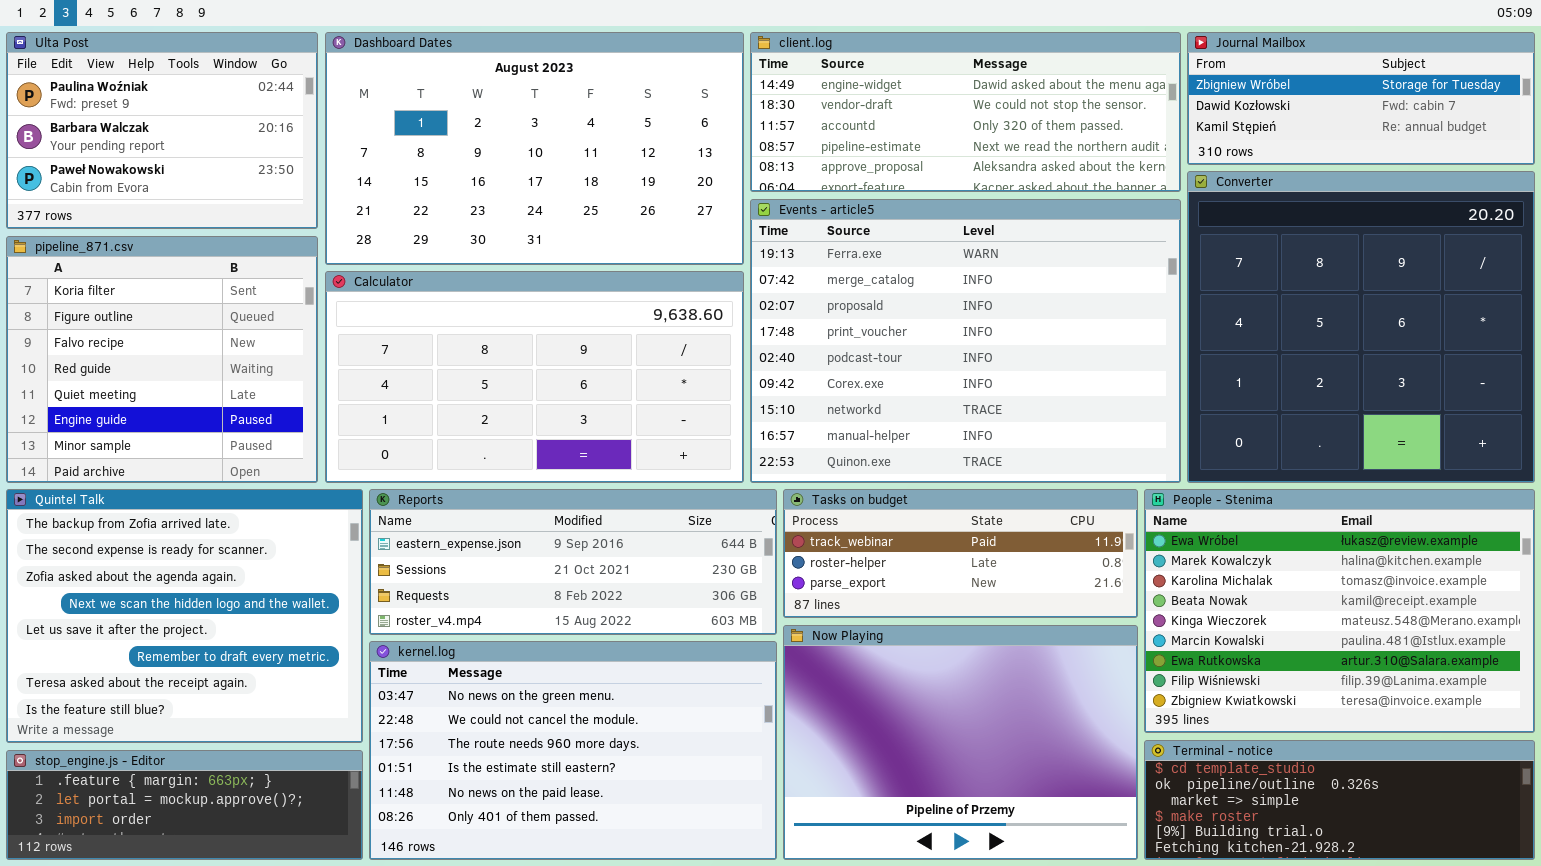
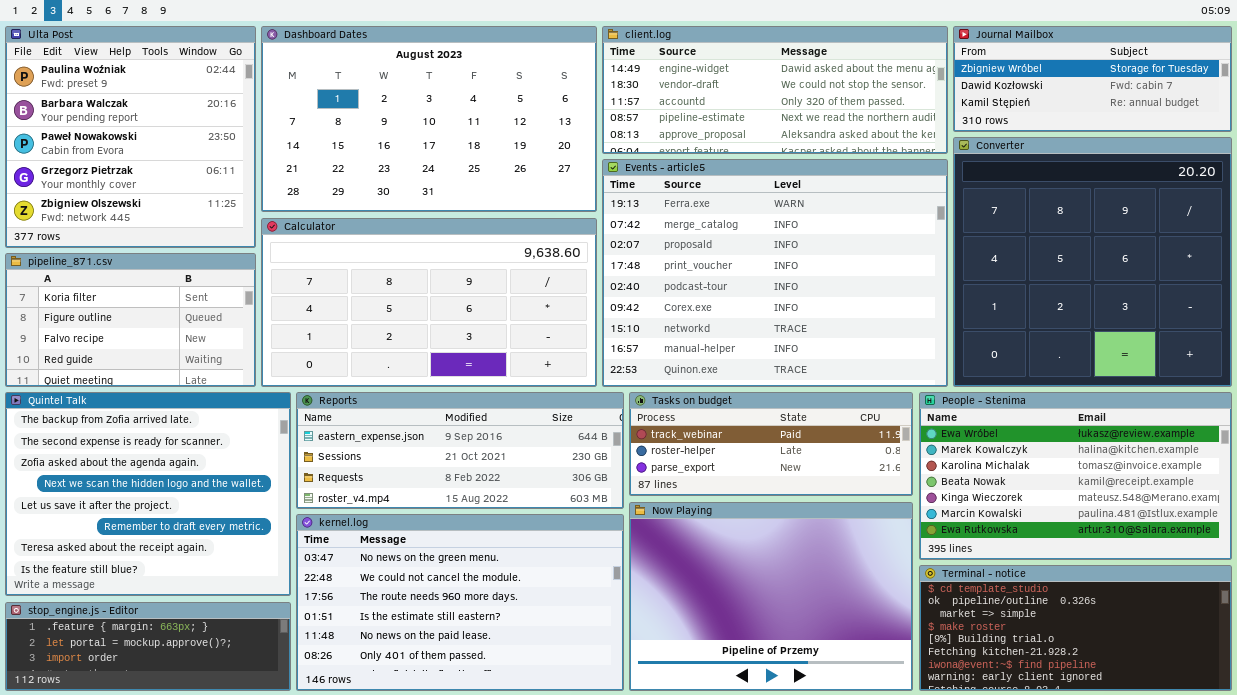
Ulta Post: [6,32,318,229] -> [5,26,256,248], resized
pipeline_871.csv: [6,236,318,483] -> [5,253,256,387], resized
People - Stenima: [1144,489,1535,733] -> [919,392,1232,560], resized
Terminal - notice: [1144,740,1535,860] -> [919,565,1232,691], resized

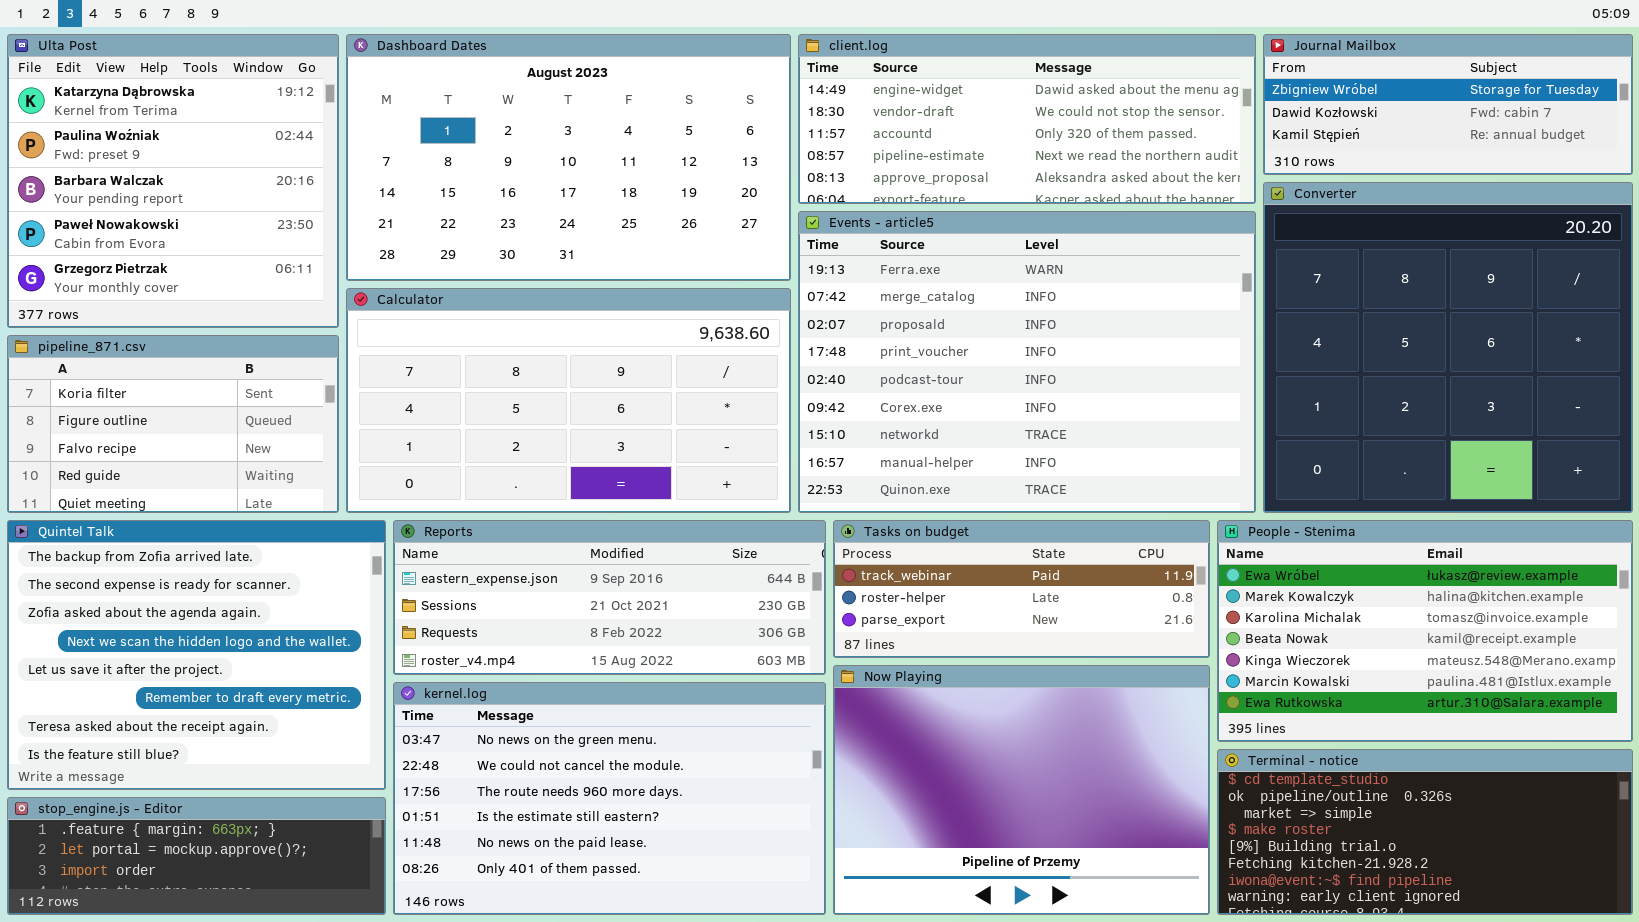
Ulta Post: [5,26,256,248] -> [7,34,339,328], scrolled up 1 row

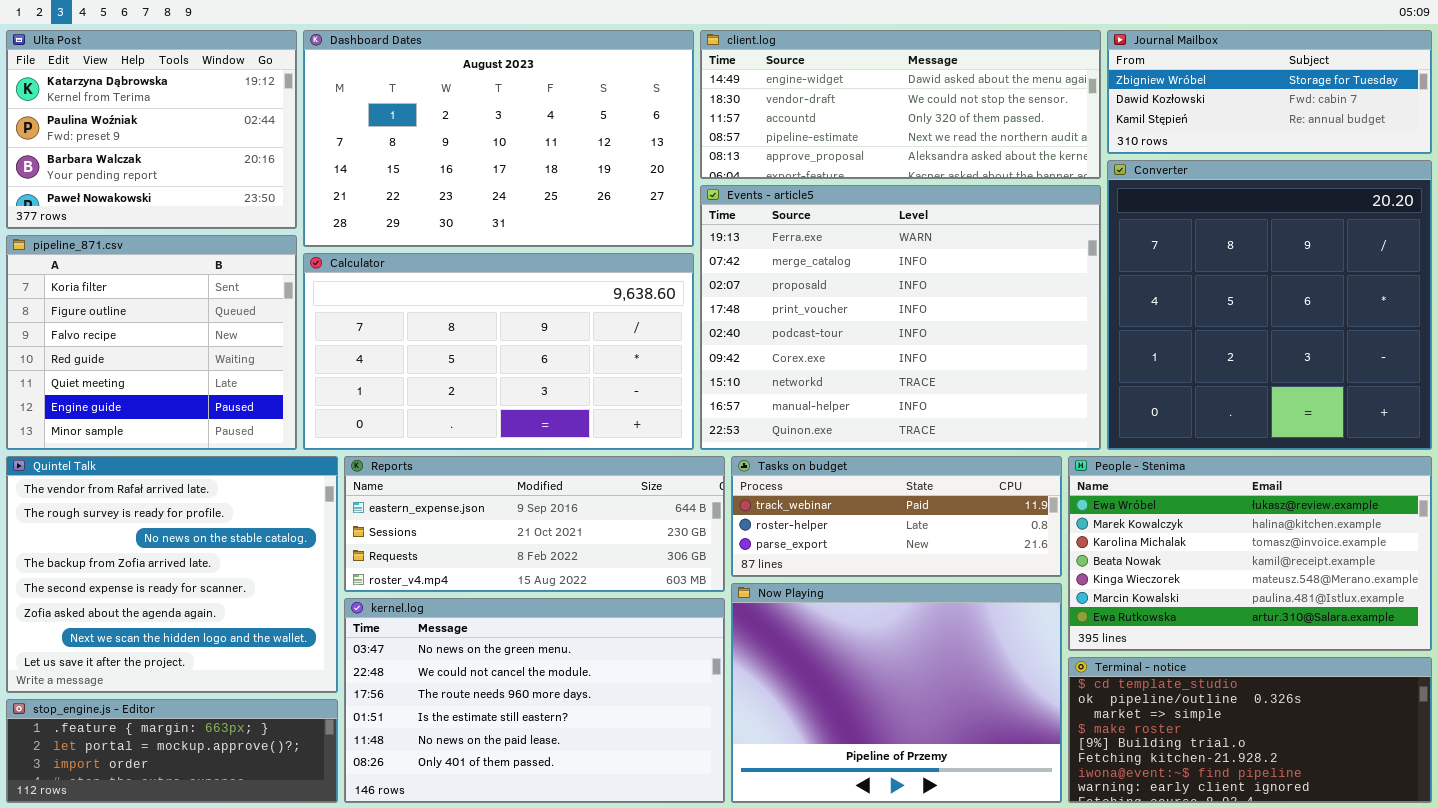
Ulta Post: [7,34,339,328] -> [6,30,297,229], resized
pipeline_871.csv: [7,335,339,513] -> [6,235,297,450], resized
Quintel Talk: [7,520,386,790] -> [6,456,338,693], scrolled up 3 rows

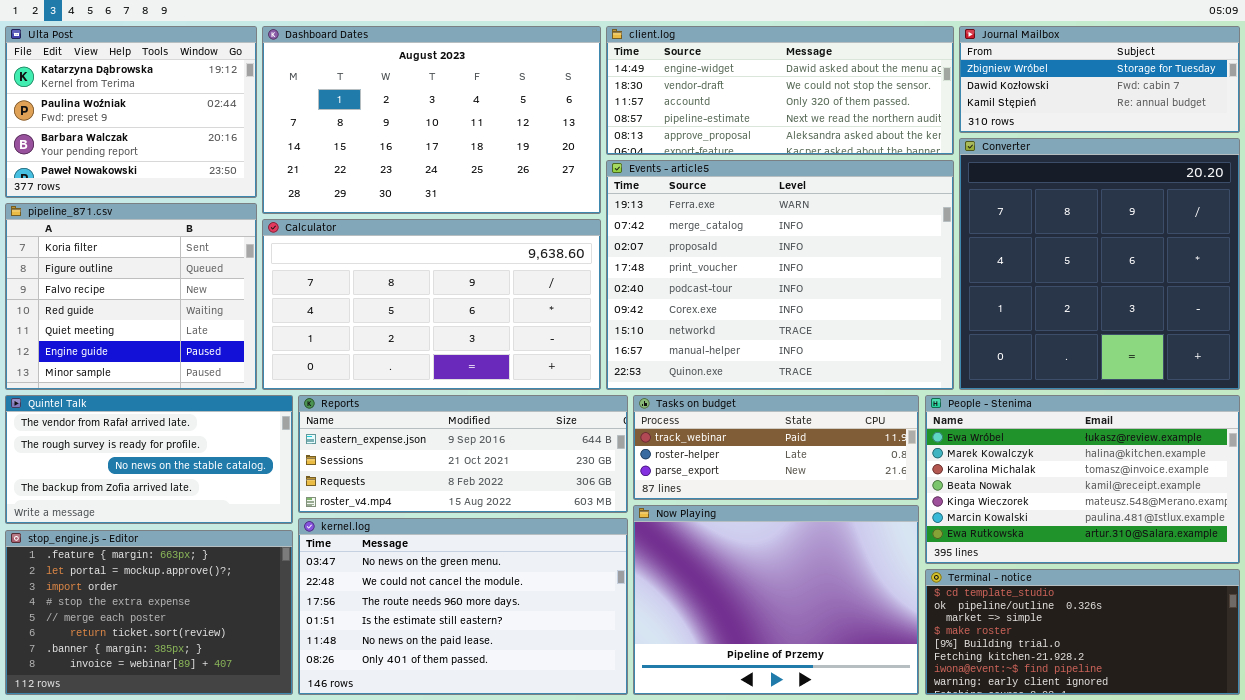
Quintel Talk: [6,456,338,693] -> [5,395,293,524], resized
stop_engine.js - Editor: [6,699,338,803] -> [5,530,293,695], resized

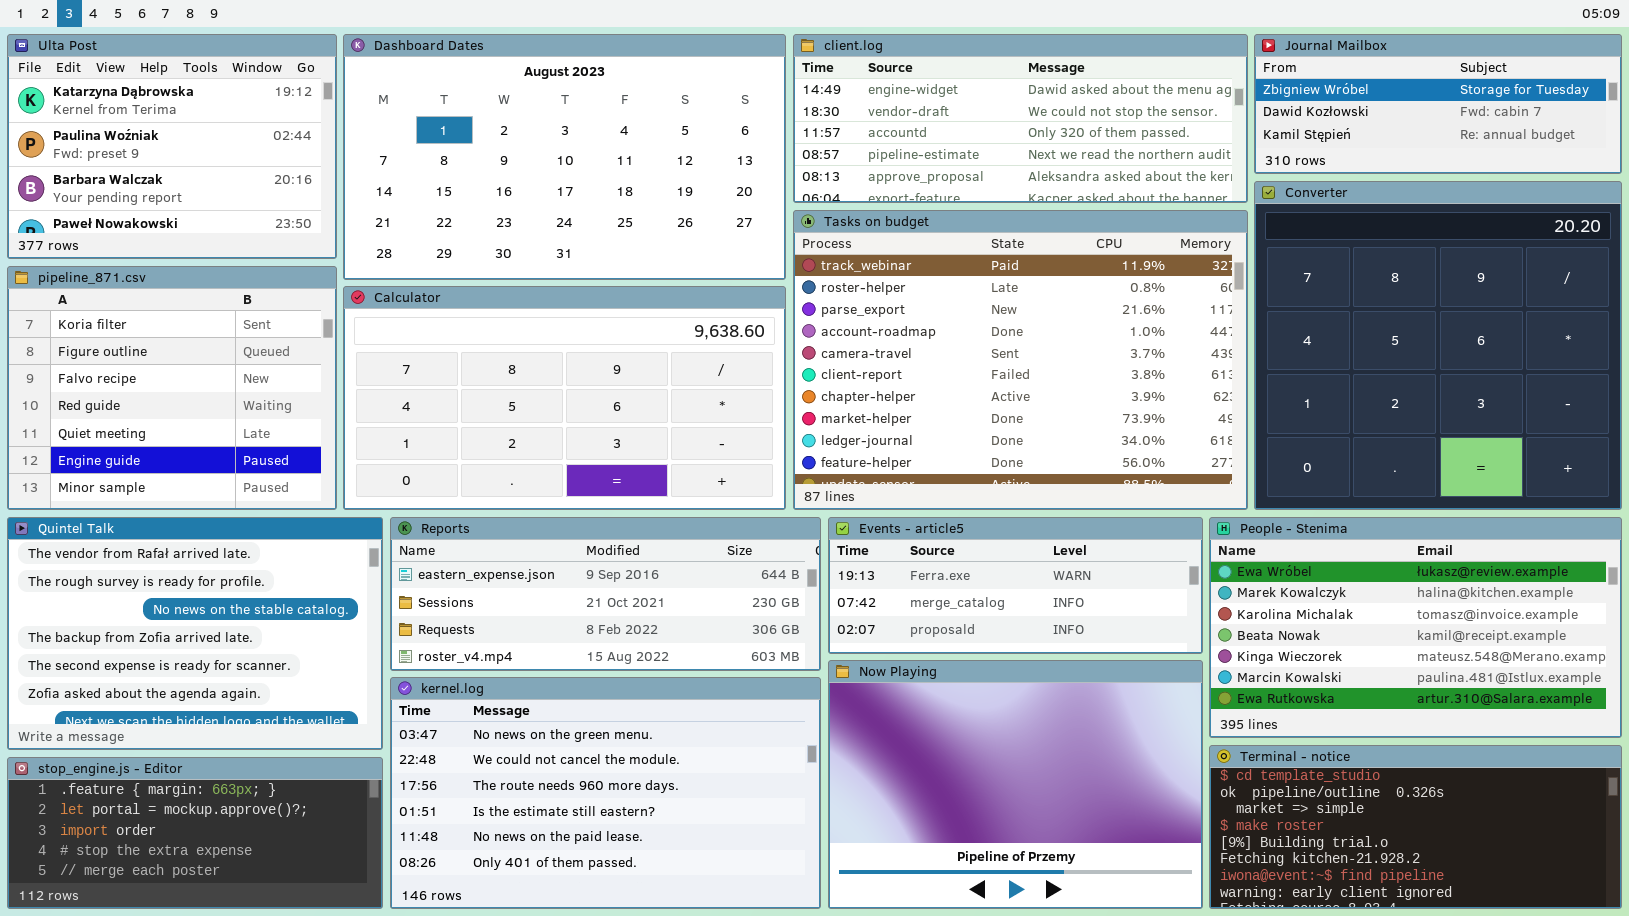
Events - article5: [606,160,954,390] -> [828,517,1203,654], moved, resized
Quintel Talk: [5,395,293,524] -> [7,517,383,750], resized
Tasks on budget: [633,395,919,500] -> [793,210,1248,510], moved, resized
stop_engine.js - Editor: [5,530,293,695] -> [7,757,383,909], resized

